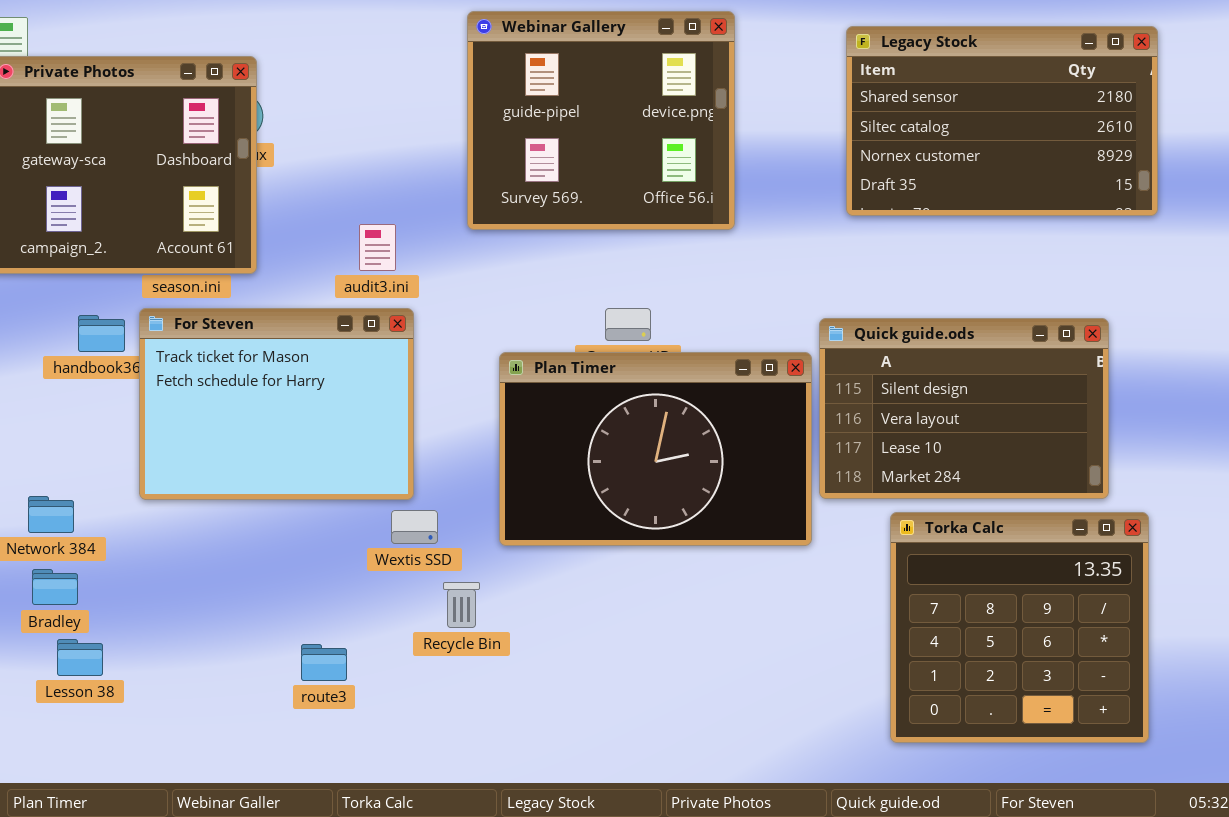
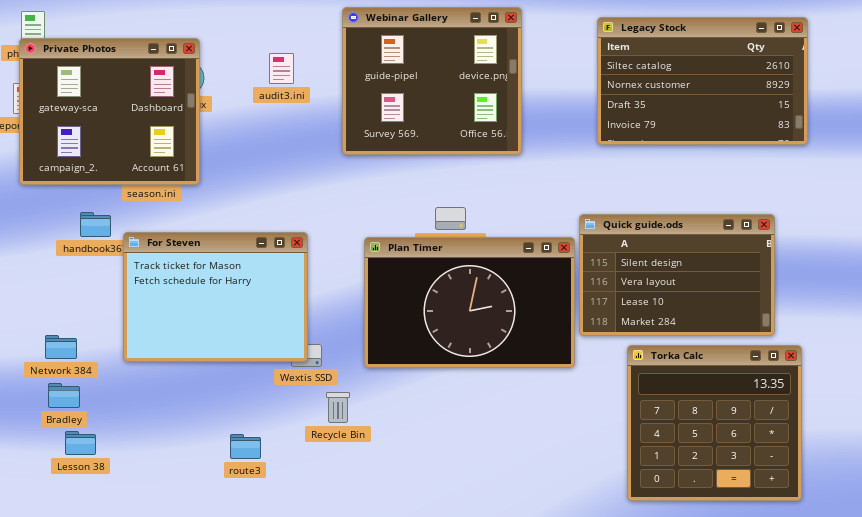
Legacy Stock: [846,26,1158,216] -> [597,17,808,145], scrolled down 1 row
audit3.ini: [359,224,396,271] -> [269,53,294,84], moved
For Steven: [139,308,414,500] -> [123,232,308,362], moved

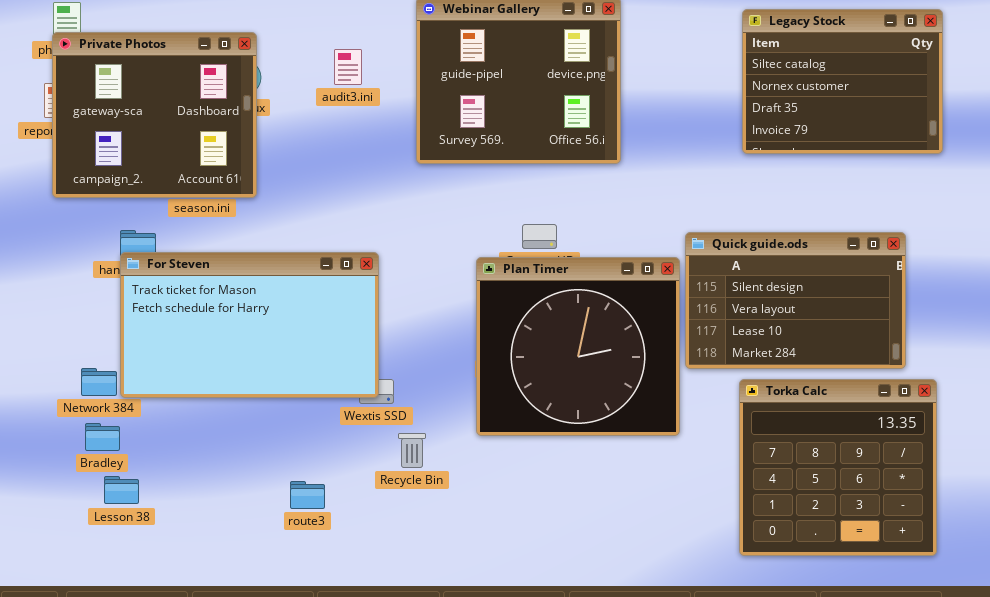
Legacy Stock: [597,17,808,145] -> [742,9,943,154], resized
For Steven: [123,232,308,362] -> [120,252,379,398], resized
Plan Timer: [364,237,575,368] -> [476,257,680,436], resized

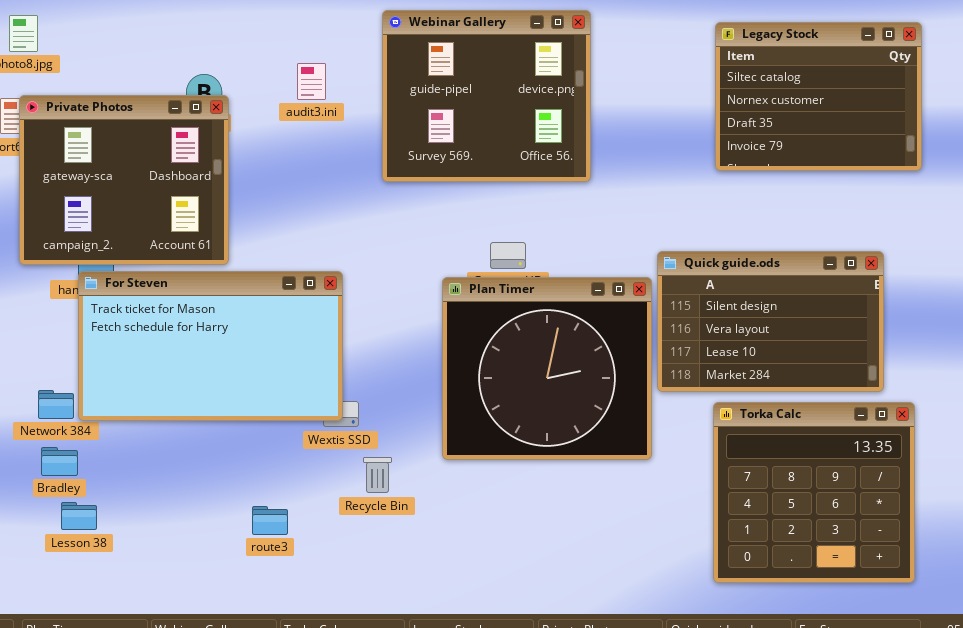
Private Photos: [52,32,257,198] -> [19,95,229,265], moved

